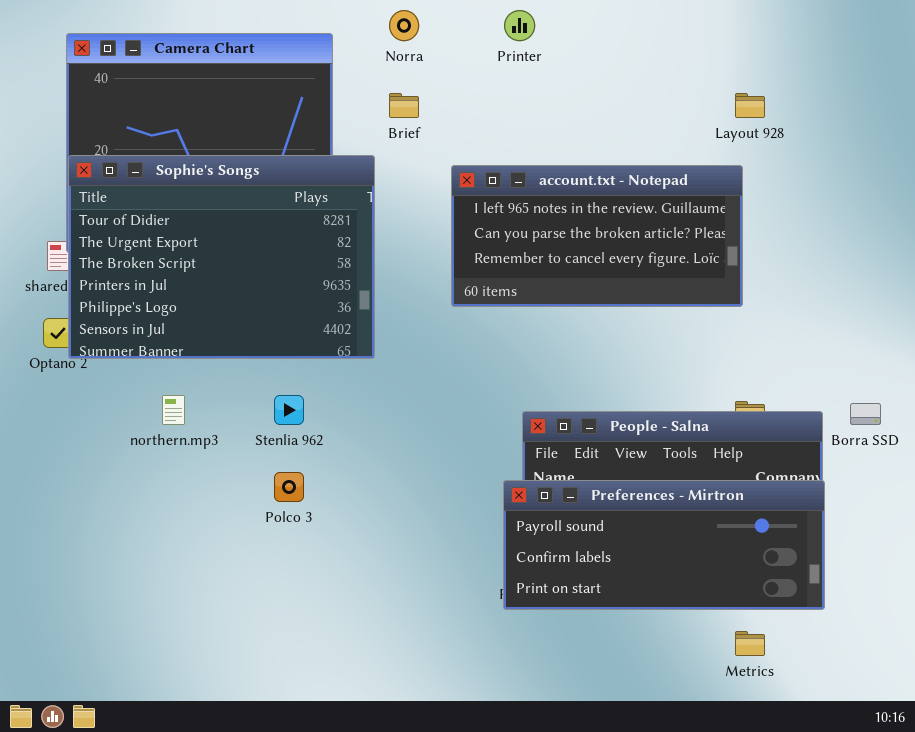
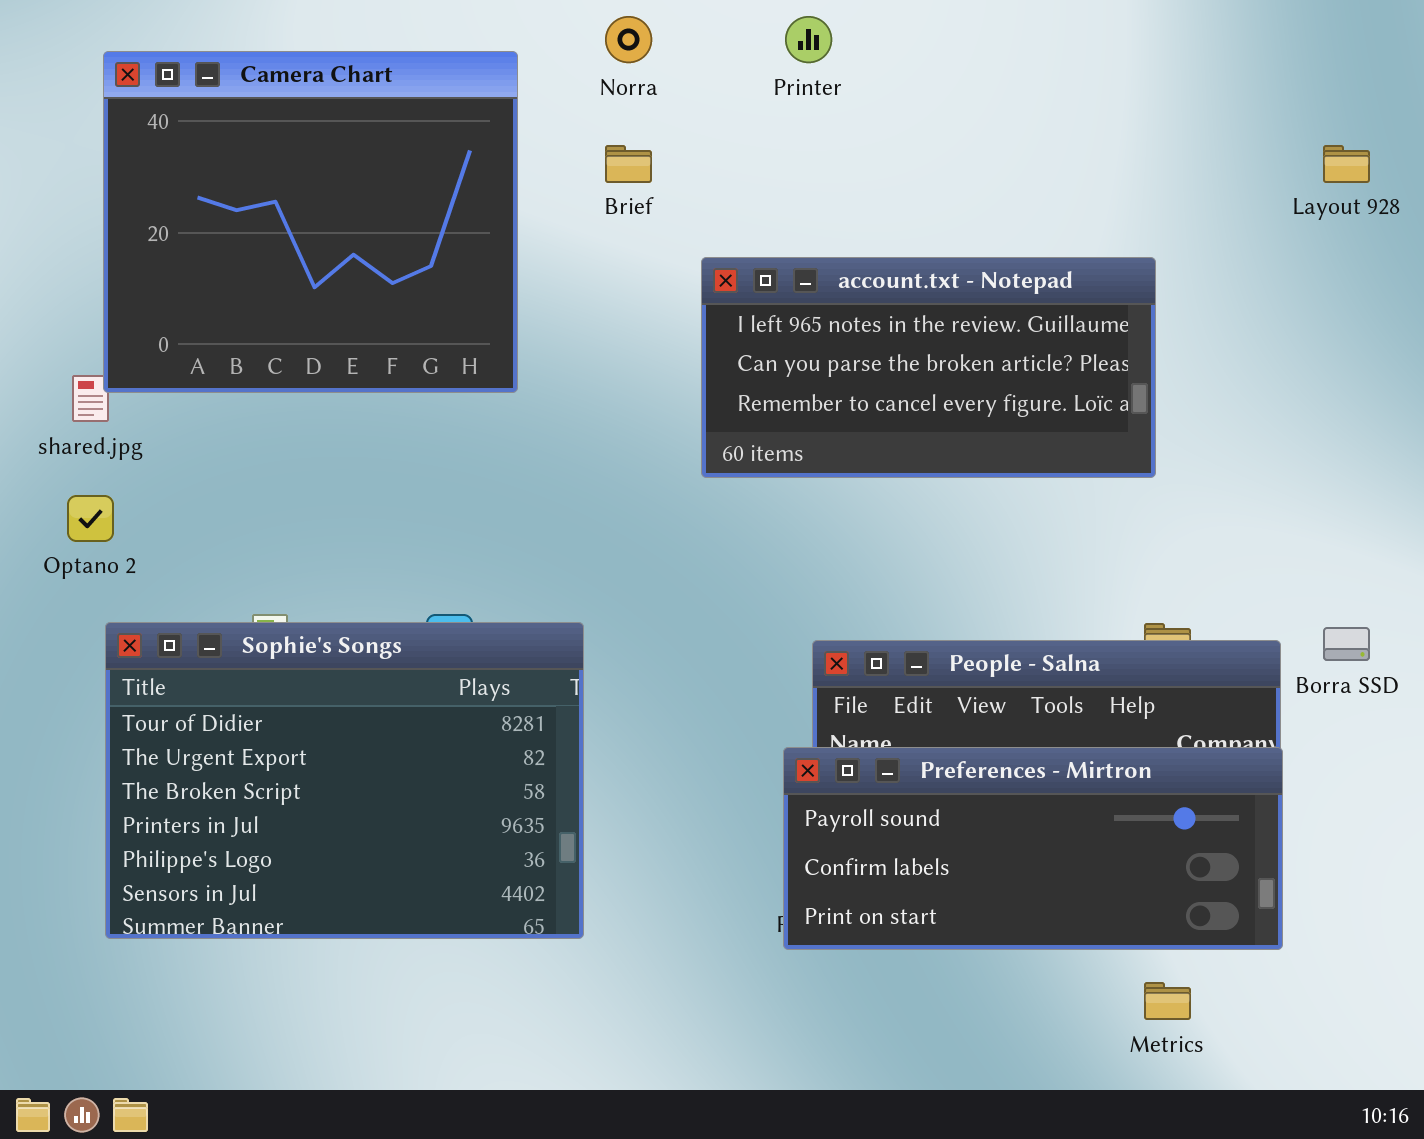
Layout 928: [735,93,765,118] -> [1323,145,1370,183], moved
Sophie's Songs: [68,155,375,359] -> [105,622,584,939], moved

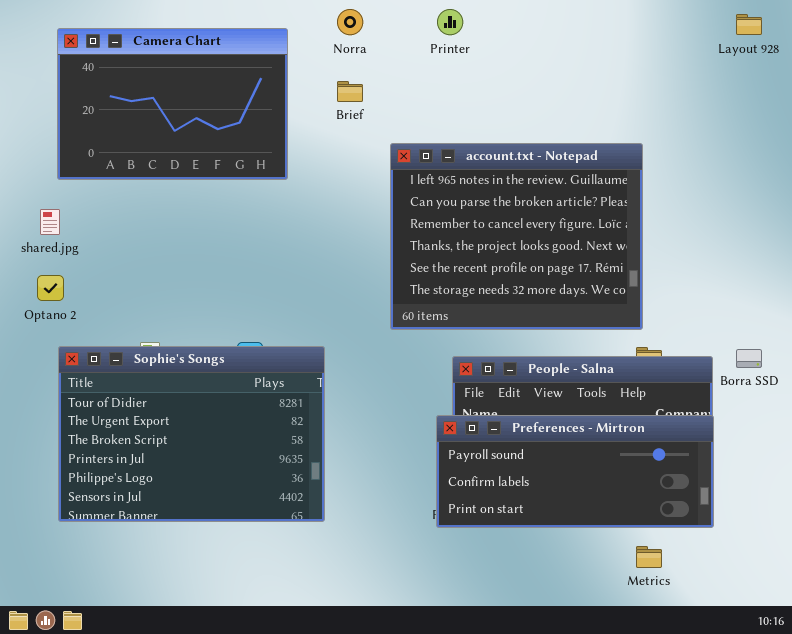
Camera Chart: [103,51,518,393] -> [57,28,288,180], resized
Layout 928: [1323,145,1370,183] -> [736,14,762,35], moved
account.txt - Notepad: [701,257,1156,478] -> [390,143,643,330], resized

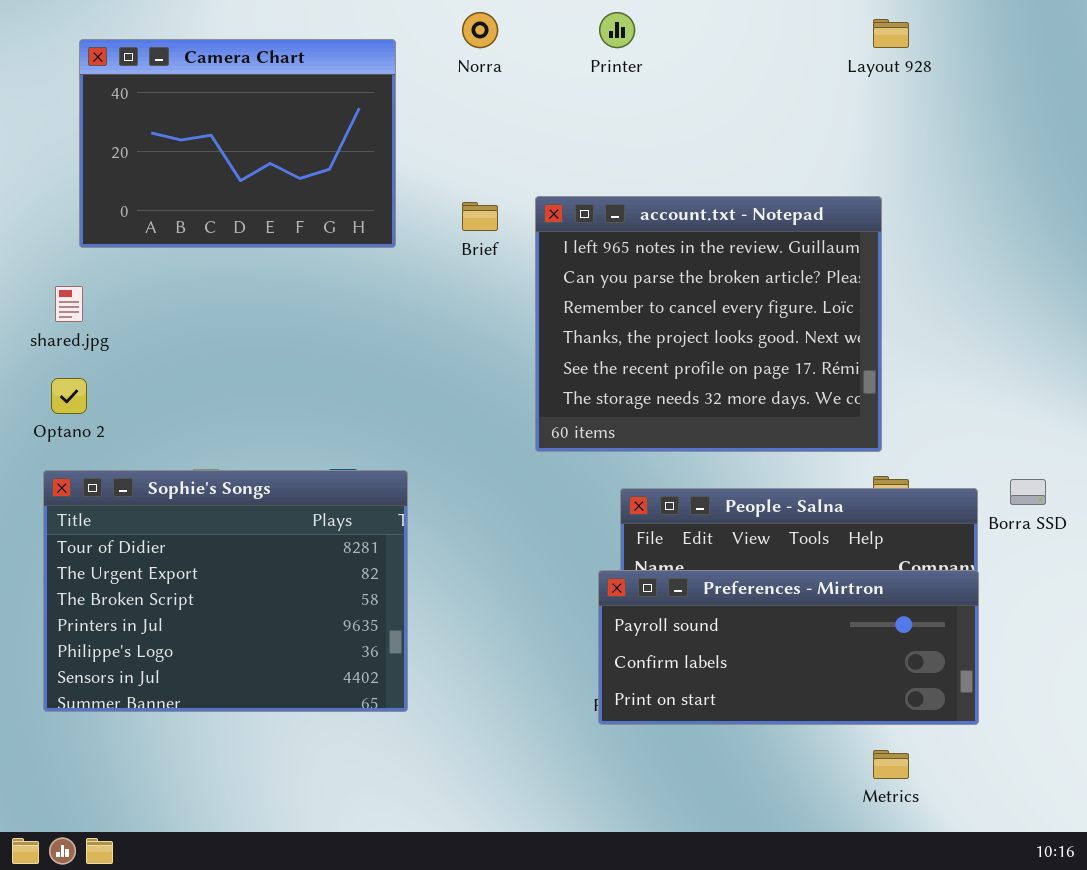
Layout 928: [736,14,762,35] -> [873,19,909,48], moved
Brief: [337,81,363,102] -> [462,202,498,231], moved
Sophie's Songs: [58,346,325,522] -> [43,470,408,712], moved

